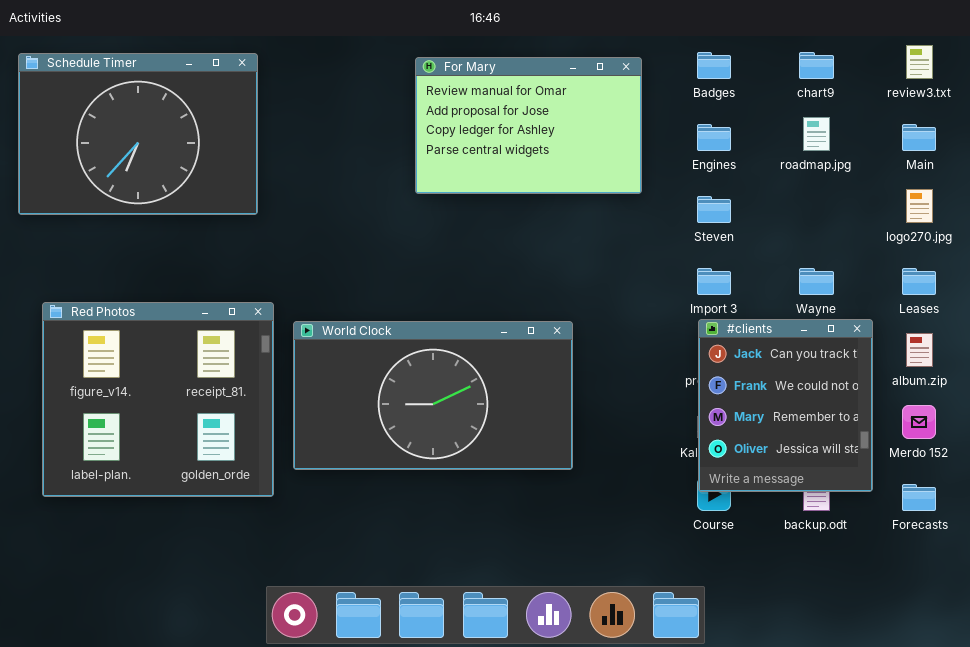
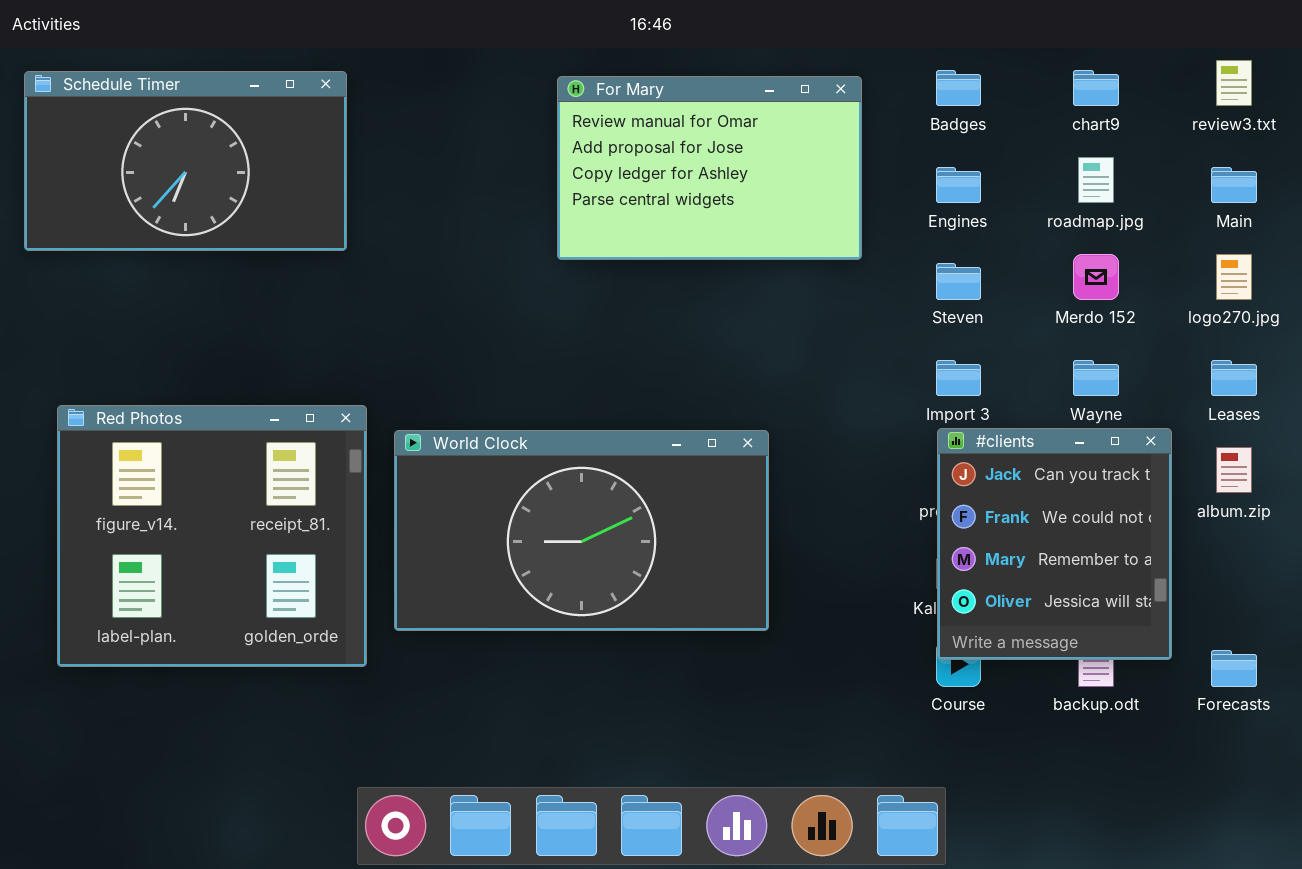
Schedule Timer: [18,53,258,215] -> [24,71,347,251], resized
Merdo 152: [902,405,936,439] -> [1073,254,1119,300], moved

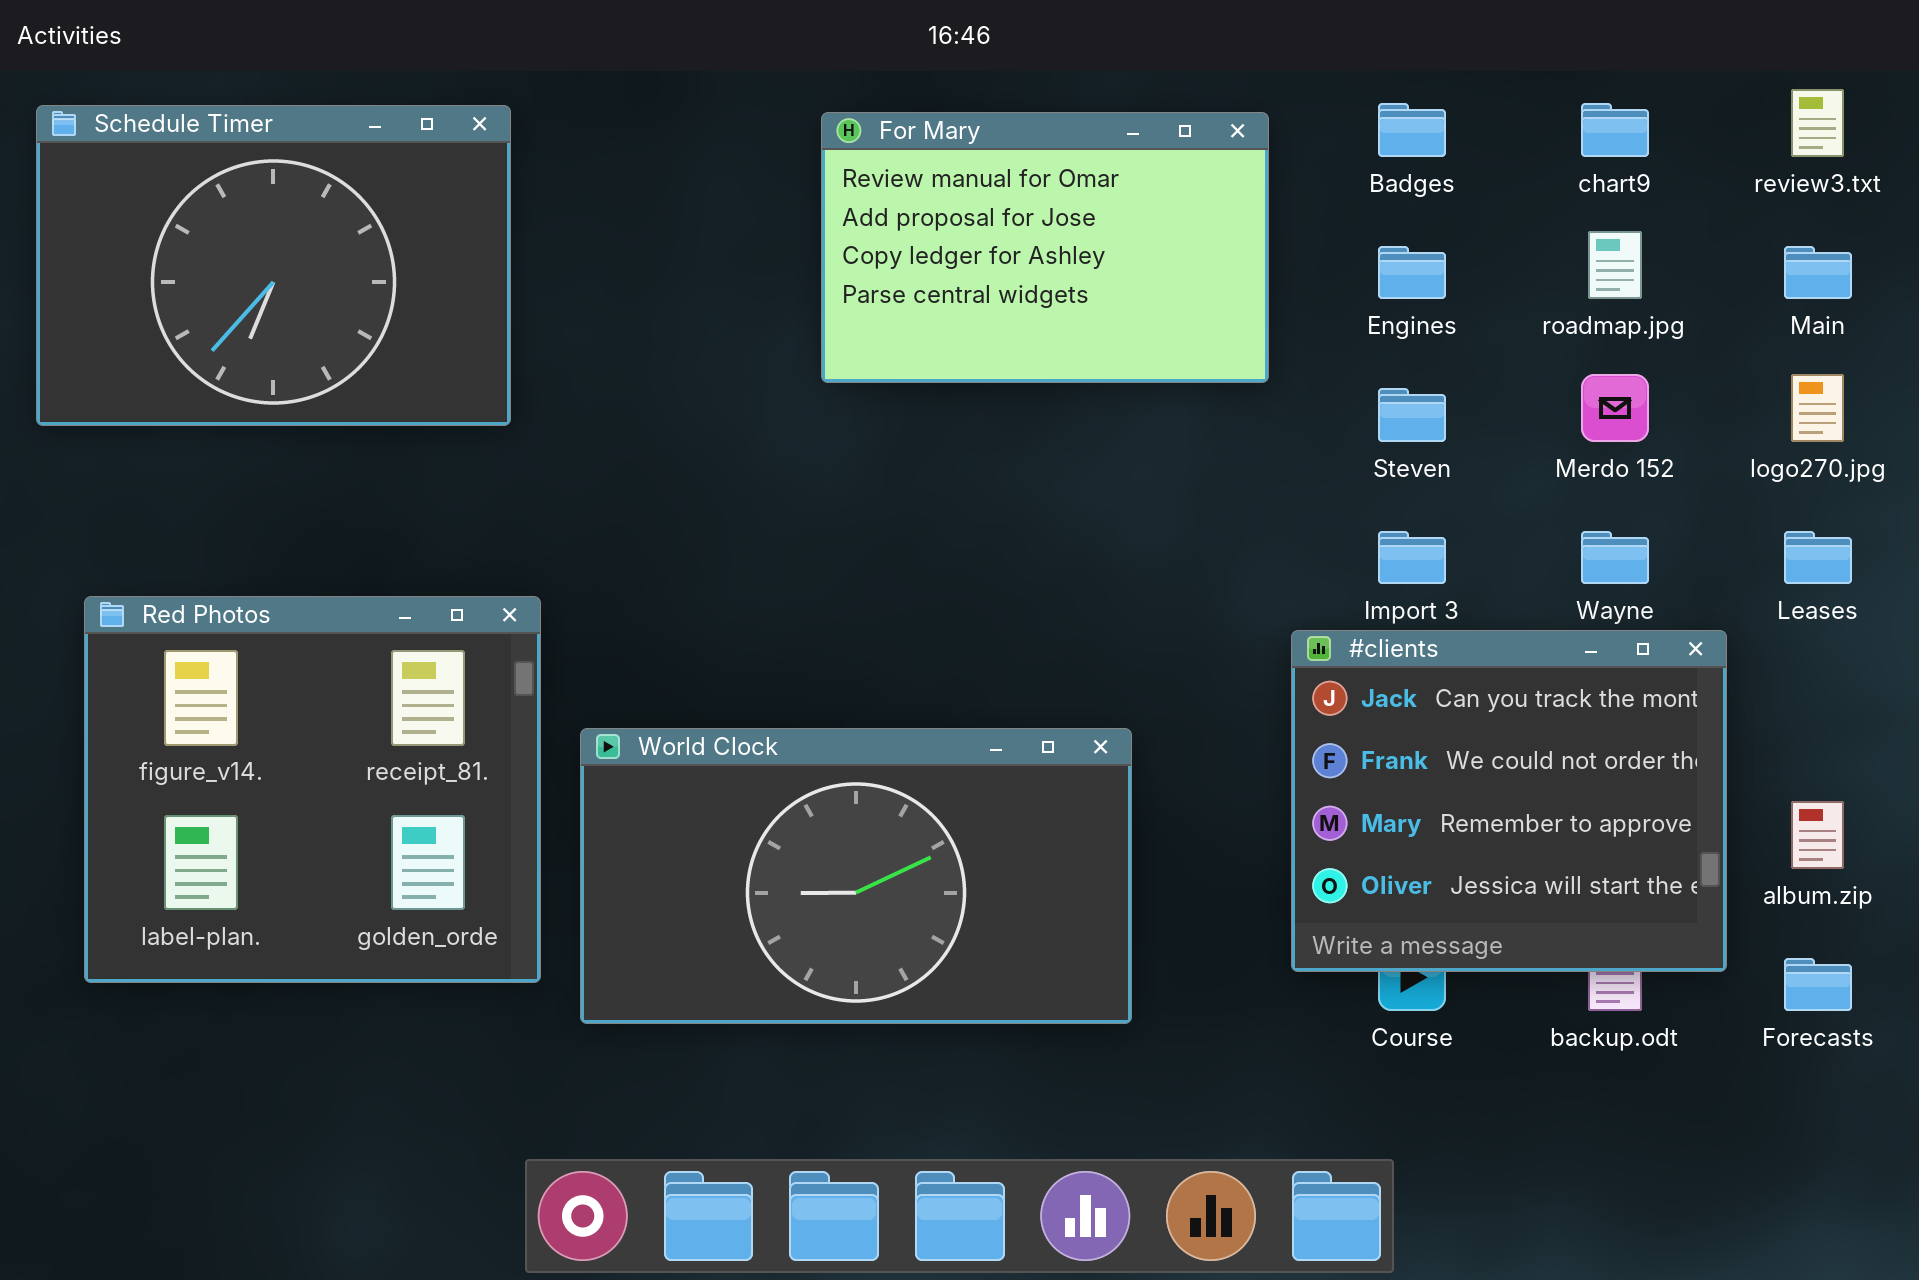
Schedule Timer: [24,71,347,251] -> [36,105,511,426], resized
#clients: [937,428,1172,660] -> [1291,630,1727,972], resized
World Clock: [394,430,769,631] -> [580,728,1132,1024], moved
album.zip: [1216,447,1252,493] -> [1791,801,1844,869], moved

